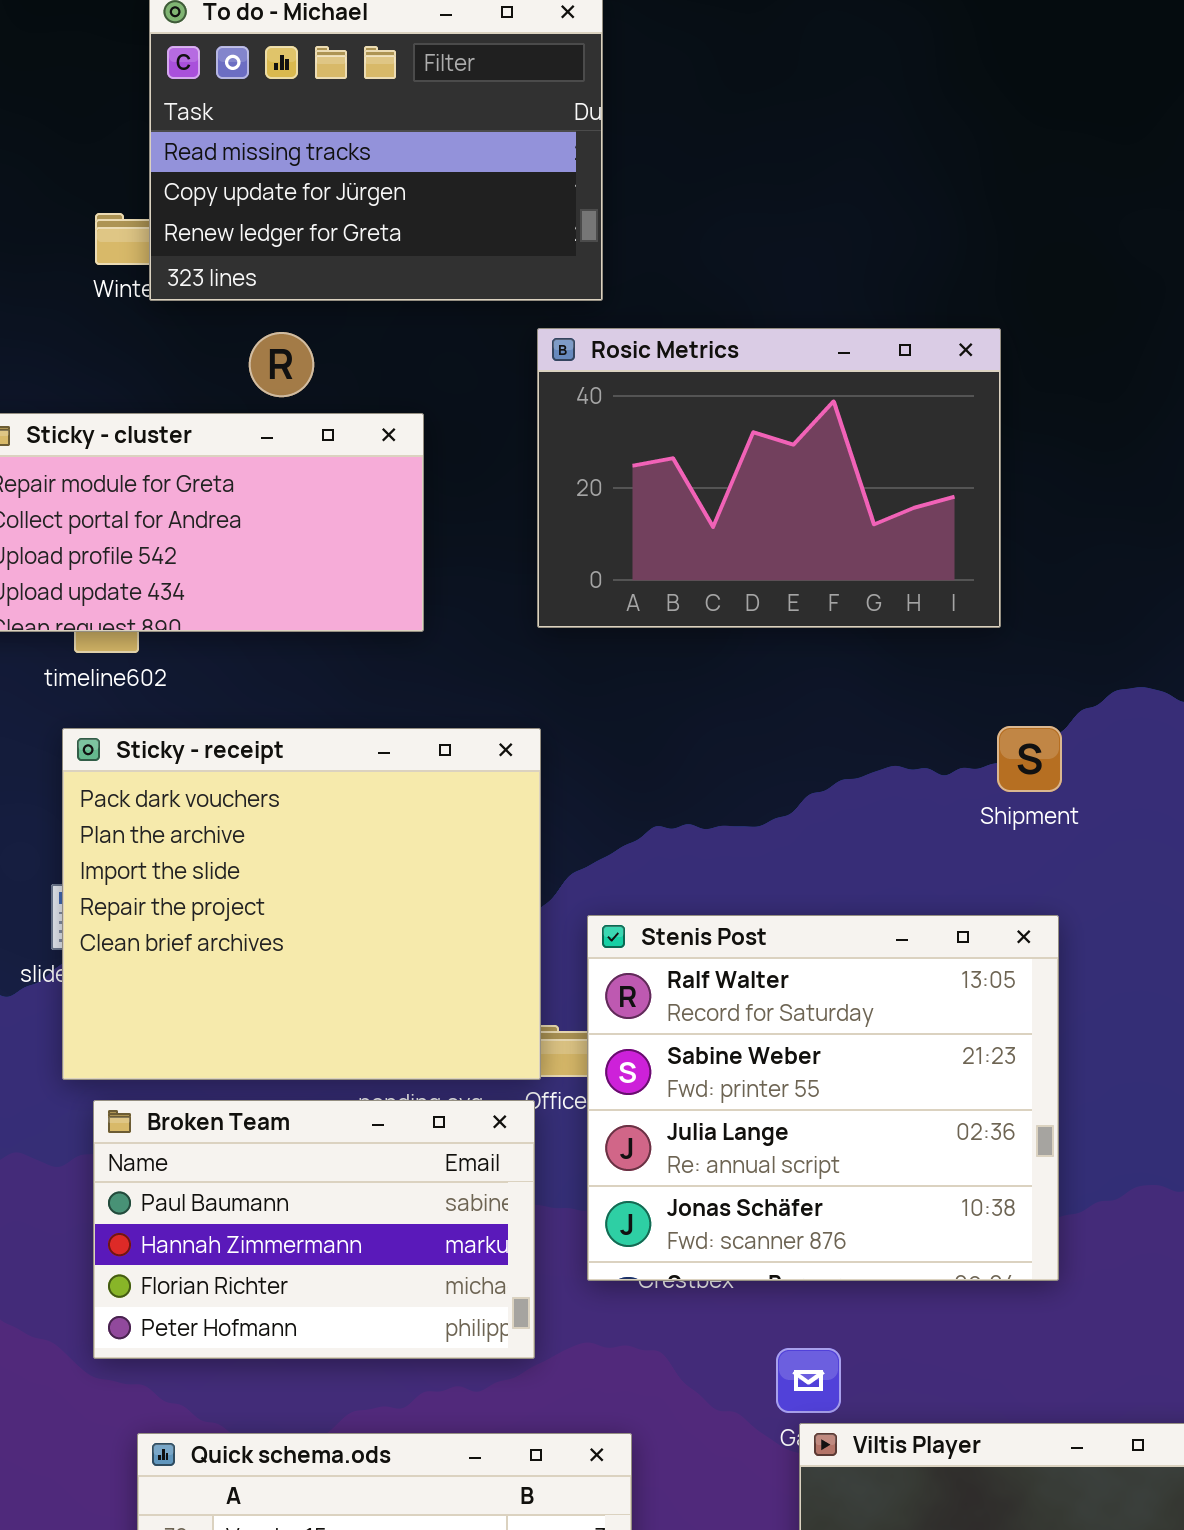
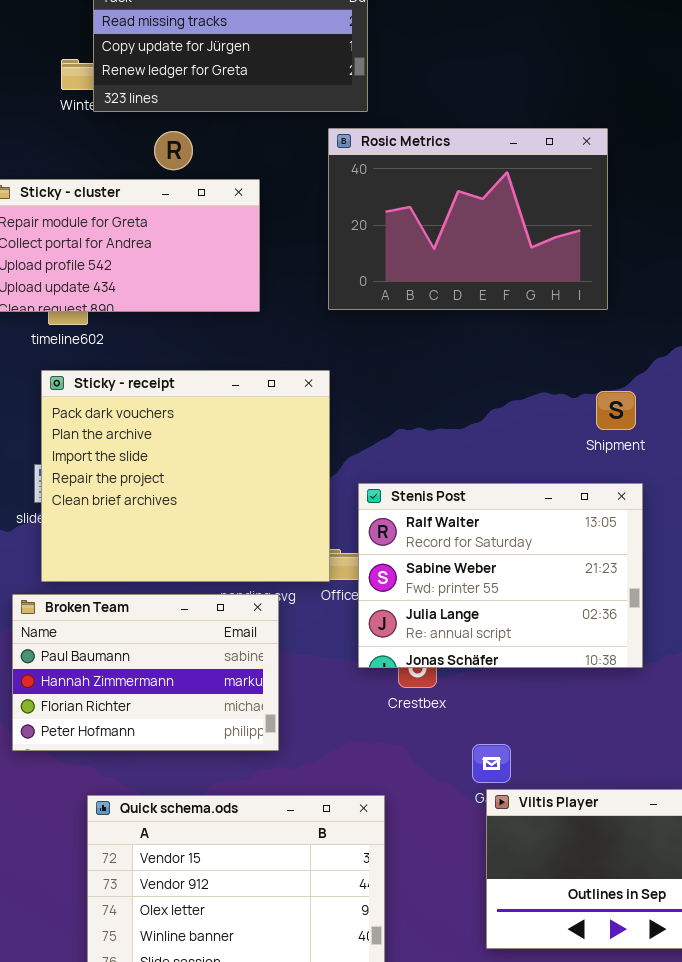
Shipment: [997,726,1062,792] -> [596,391,636,430], moved
Stenis Post: [587,915,1059,1281] -> [358,483,643,668], resized
Broken Team: [93,1100,535,1359] -> [12,594,279,751], moved

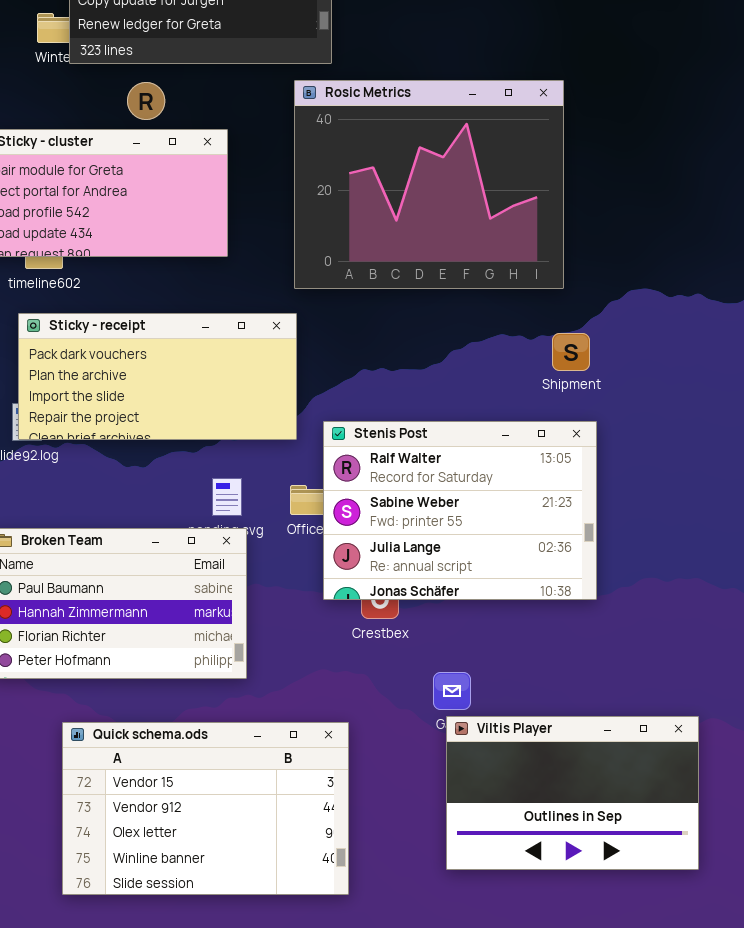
Rosic Metrics: [328,128,608,310] -> [294,80,564,289], resized
Sticky - receipt: [41,370,330,582] -> [18,313,297,440], resized

